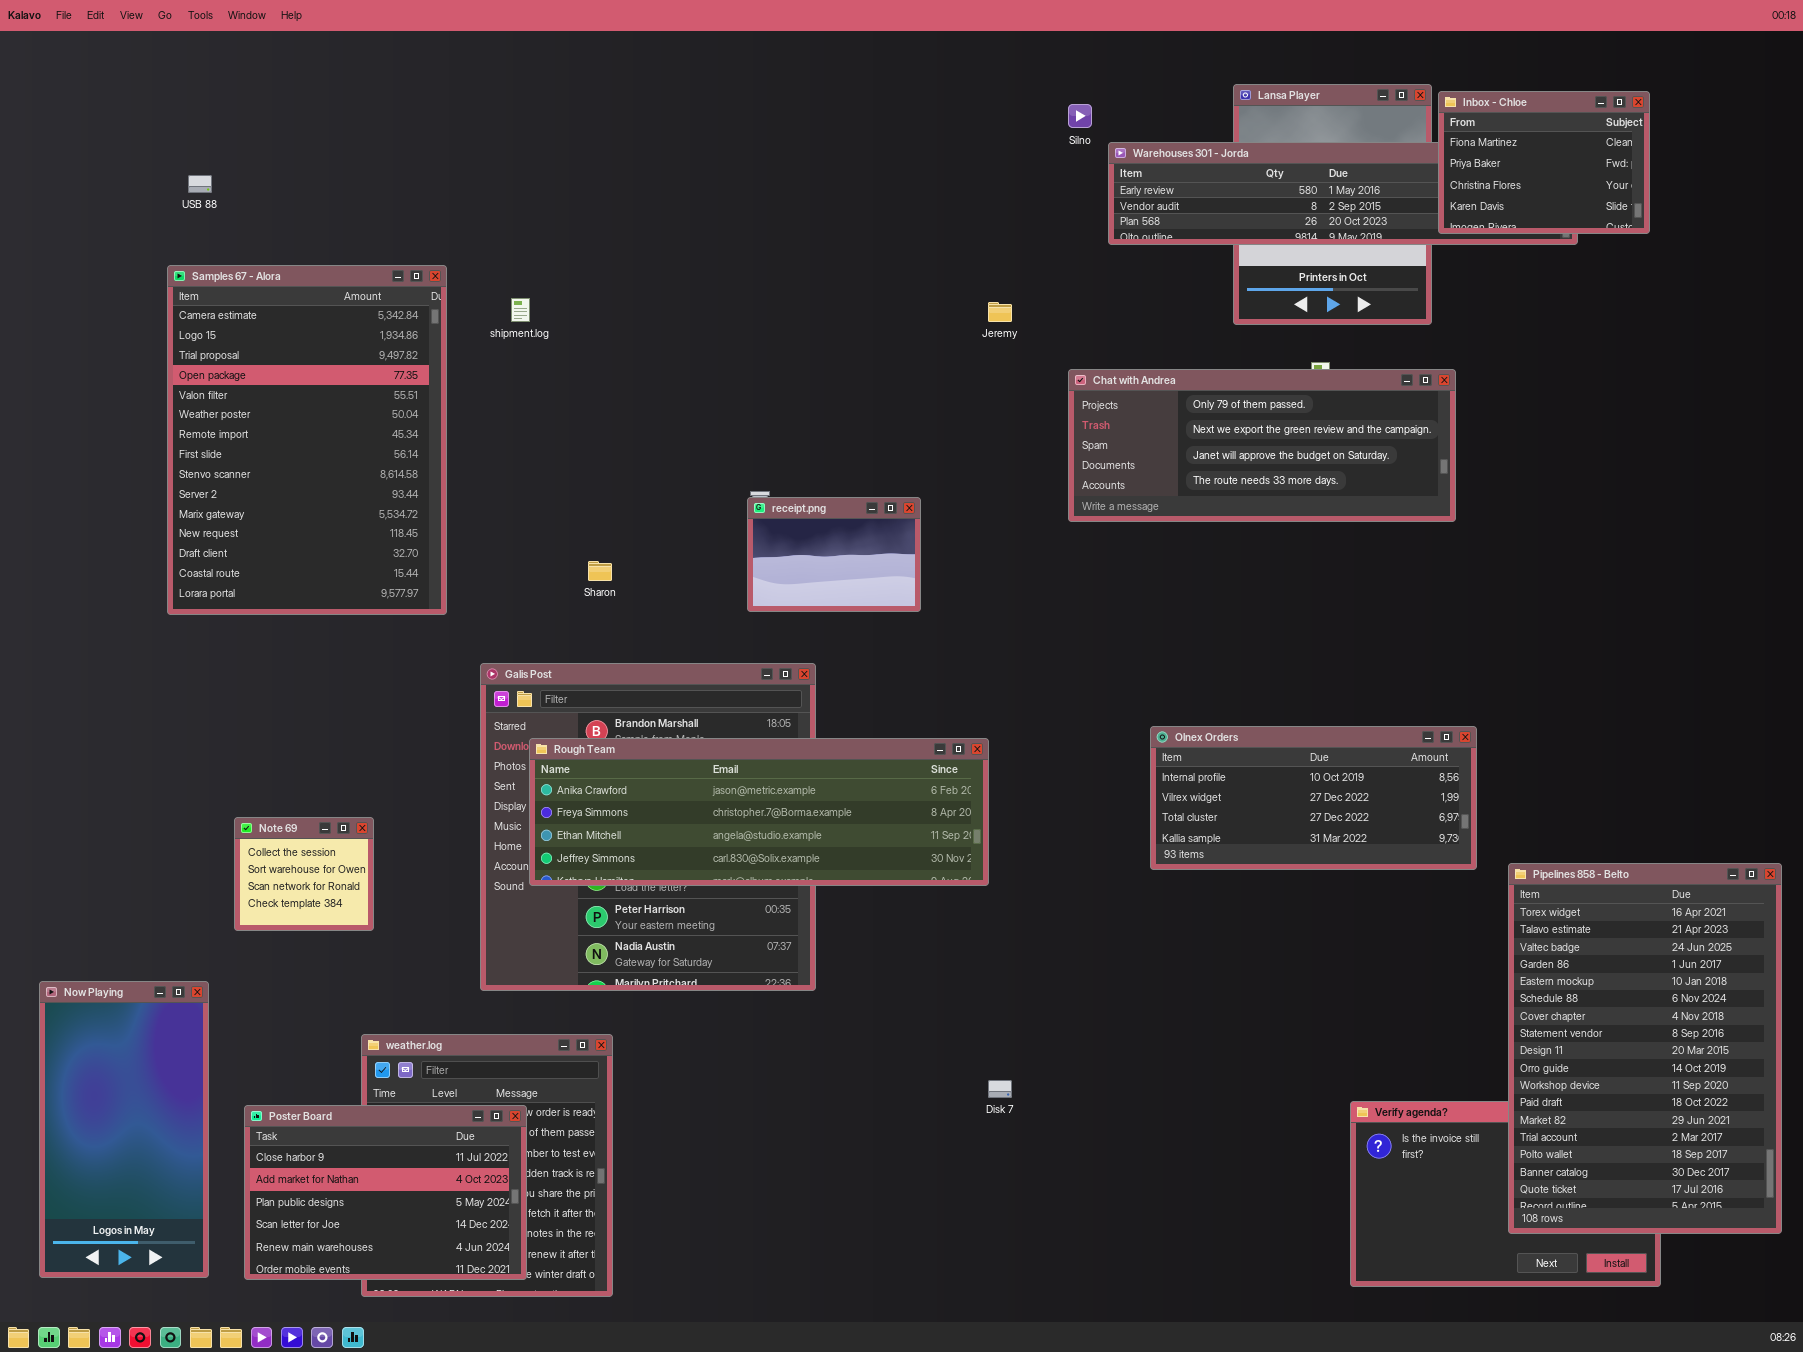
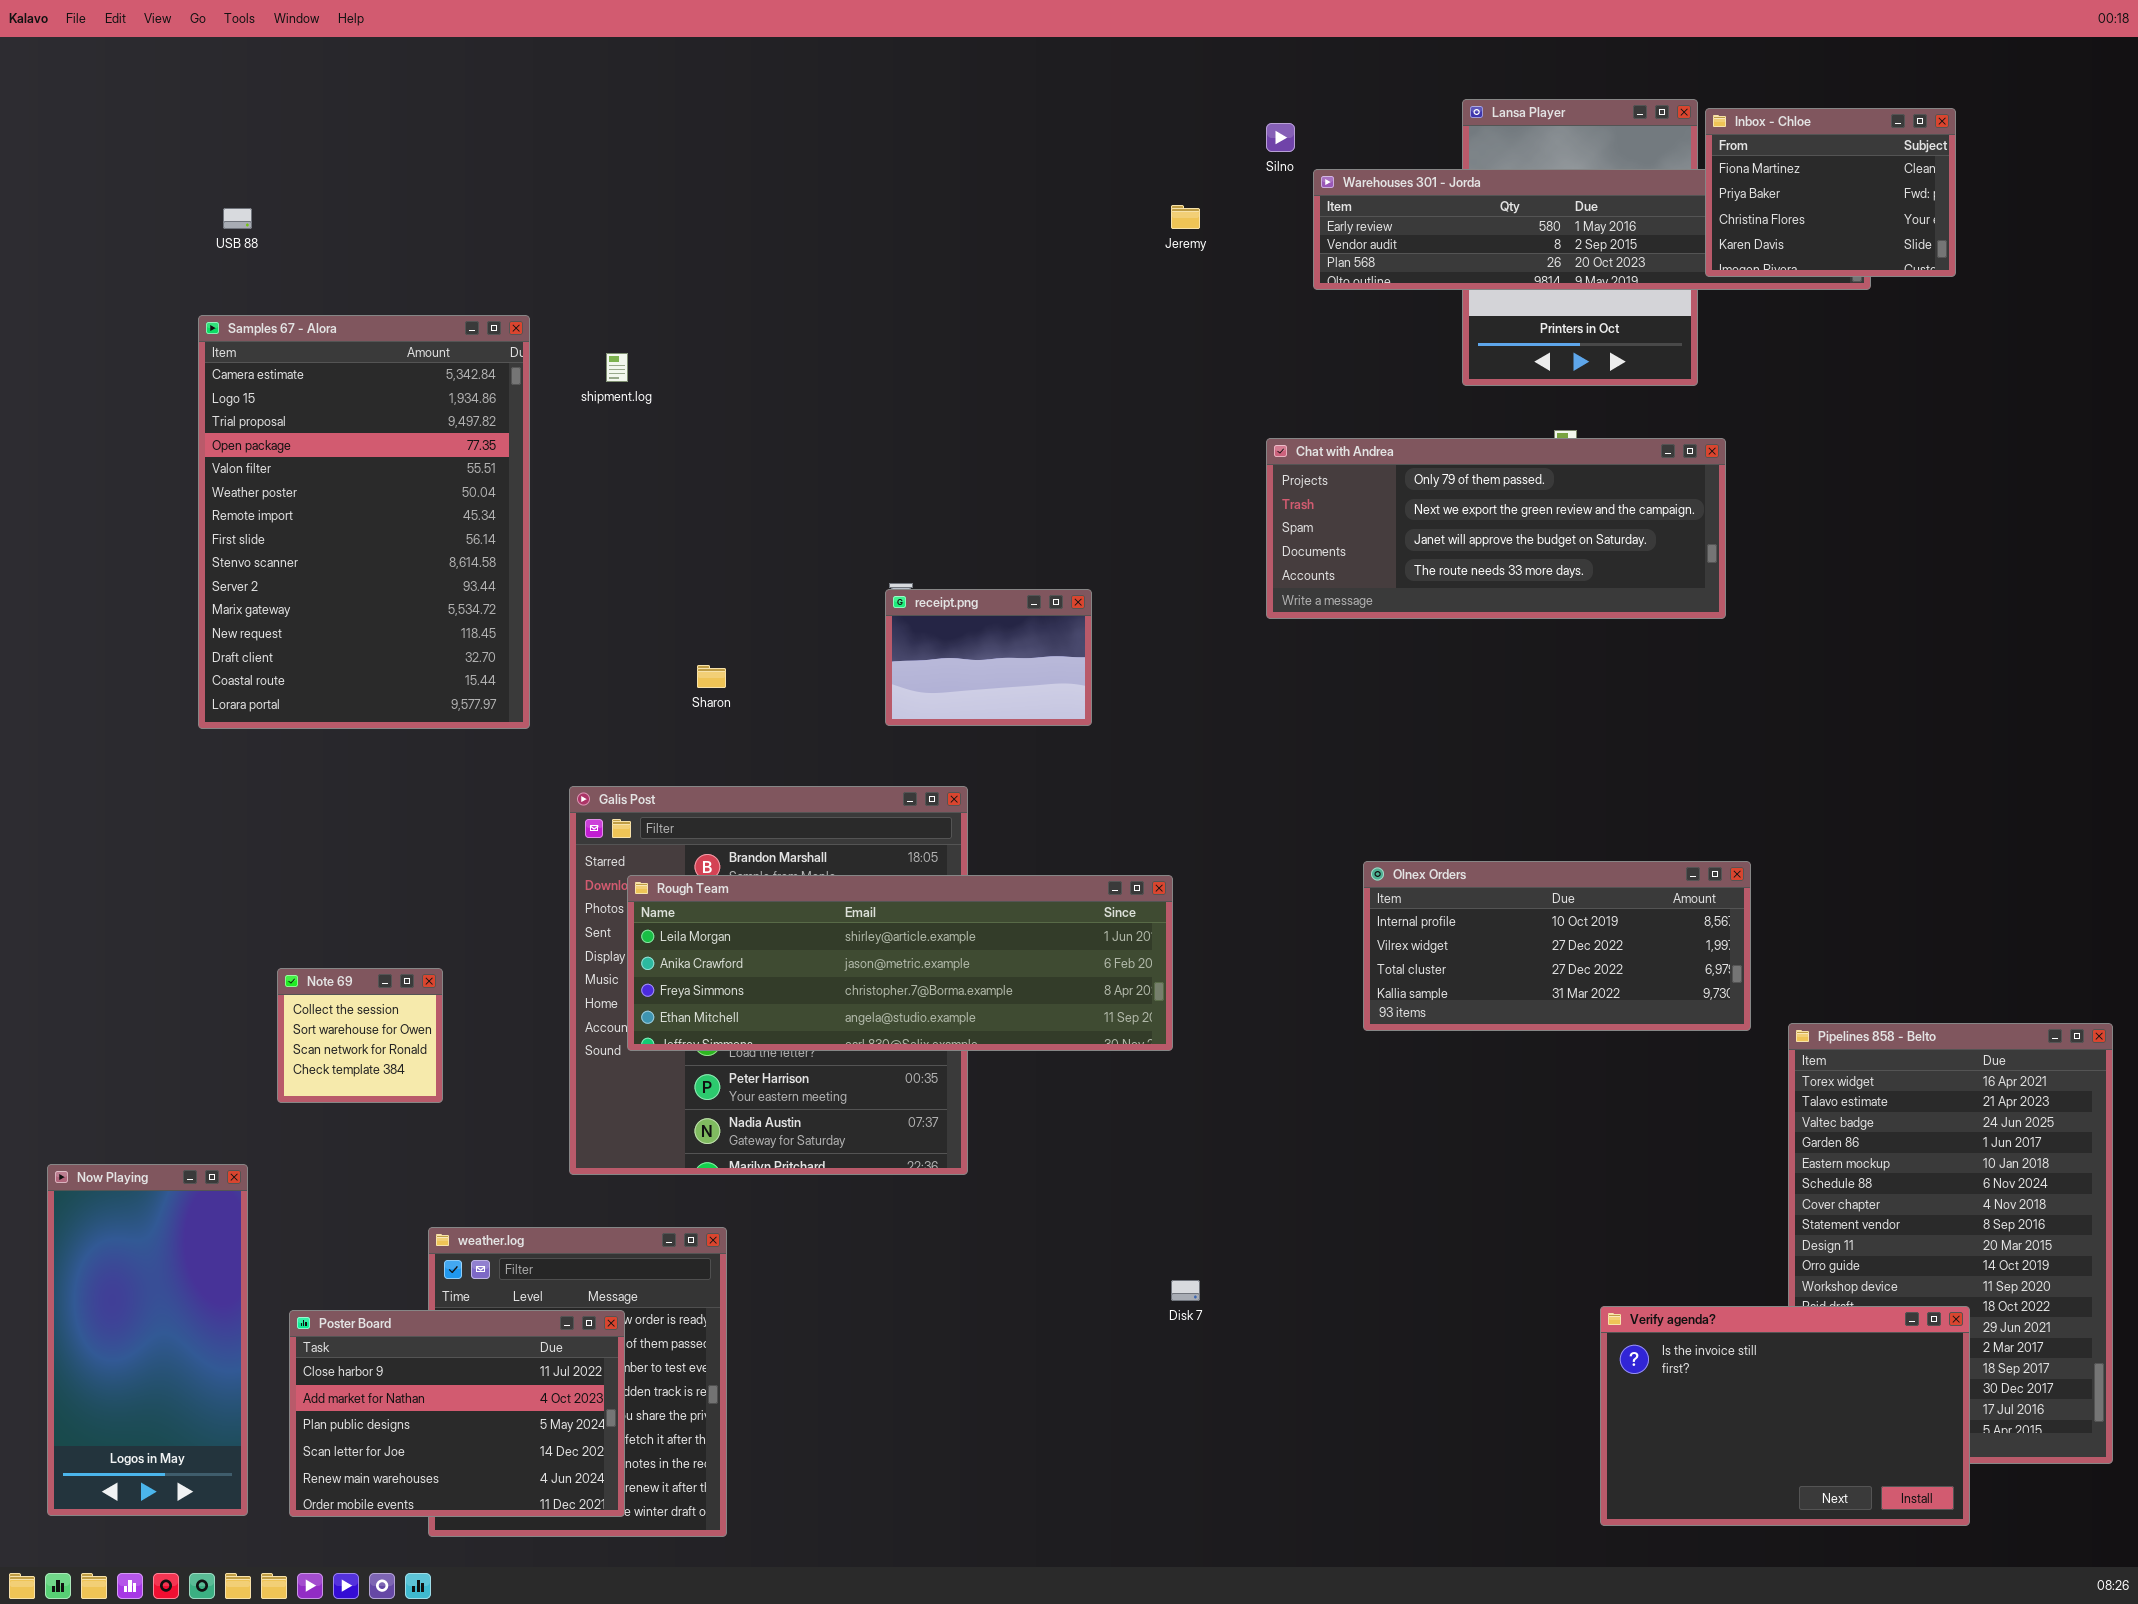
Jeremy: [988,302,1012,322] -> [1171,205,1200,229], moved
Rough Team: [529,738,989,886] -> [627,875,1173,1051], scrolled up 1 row
Verify agenda?: [1350,1101,1661,1287] -> [1600,1306,1970,1526], raised

